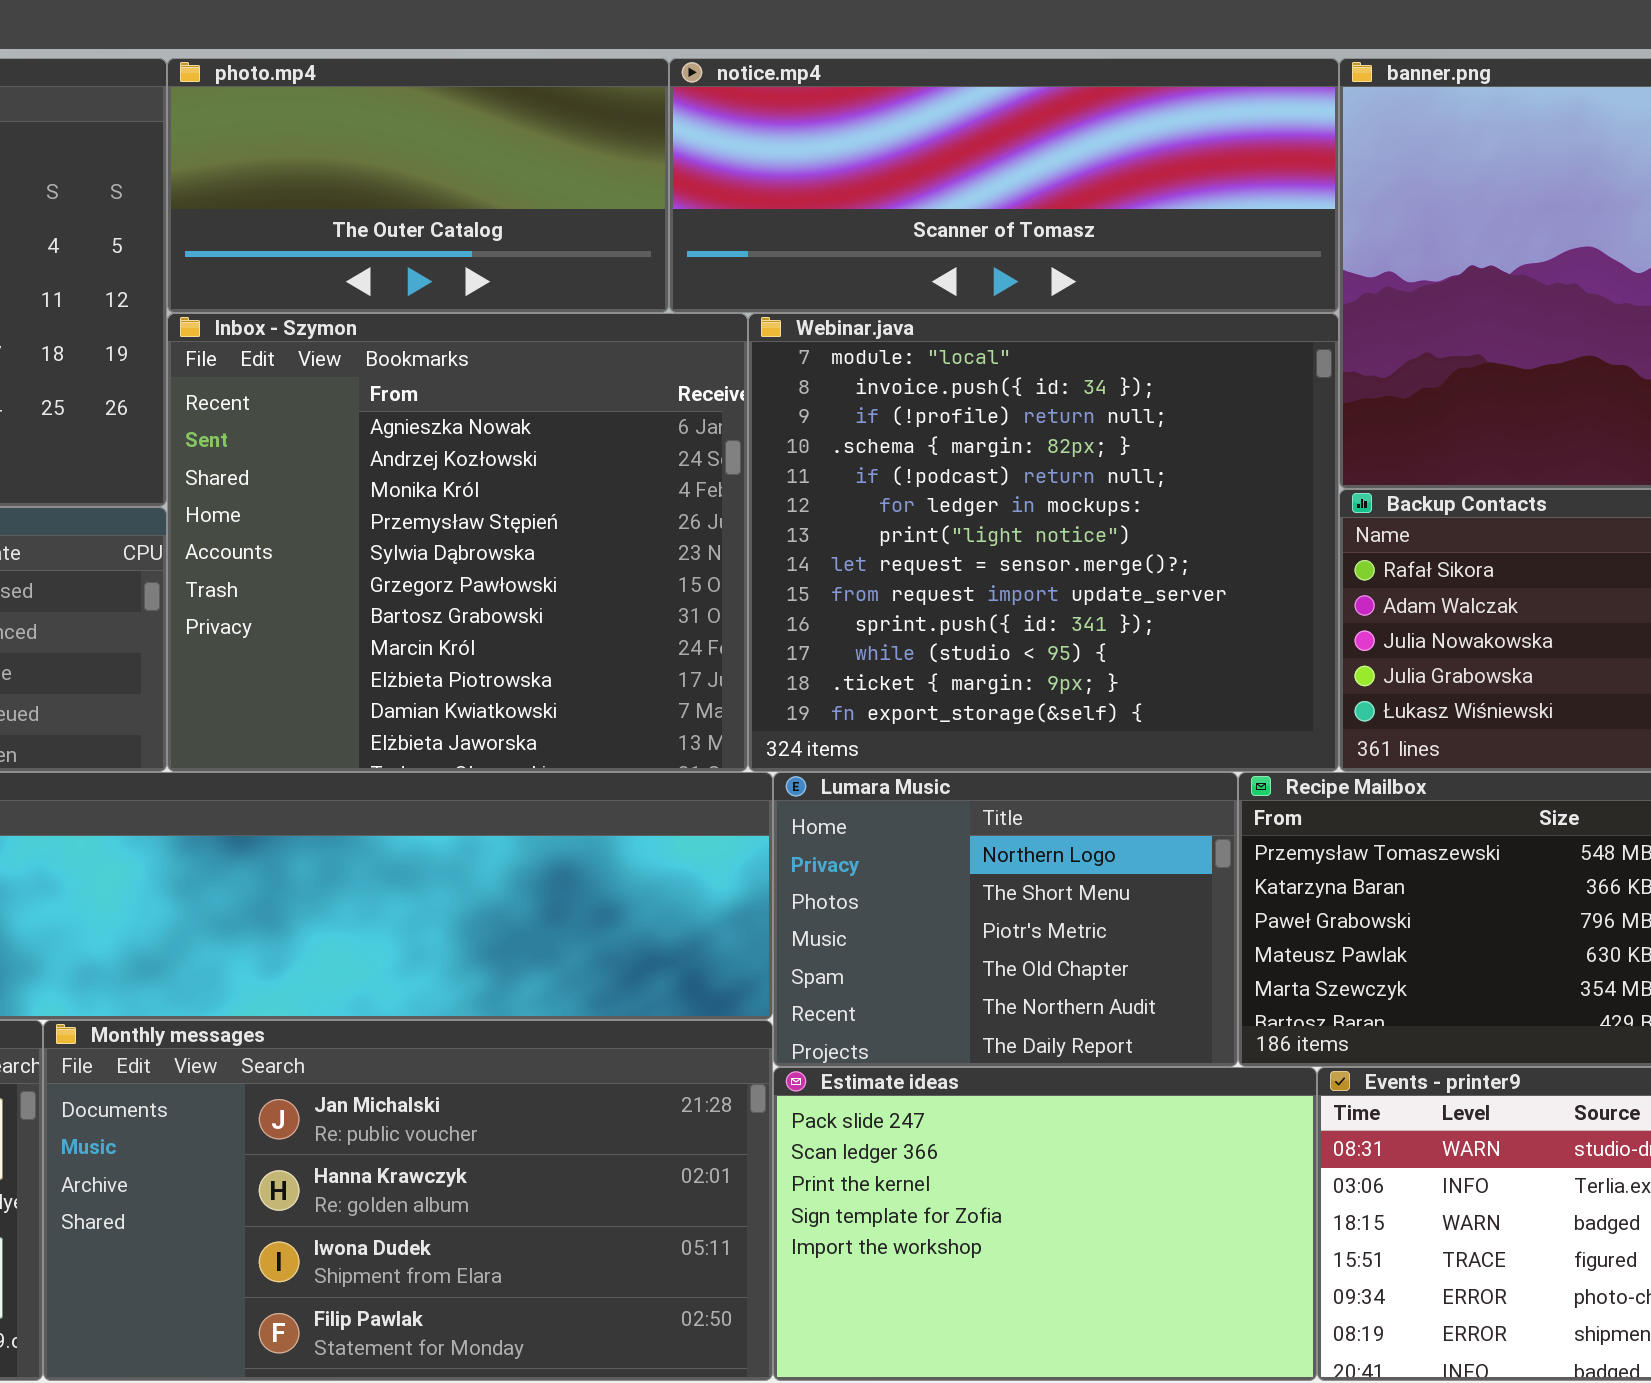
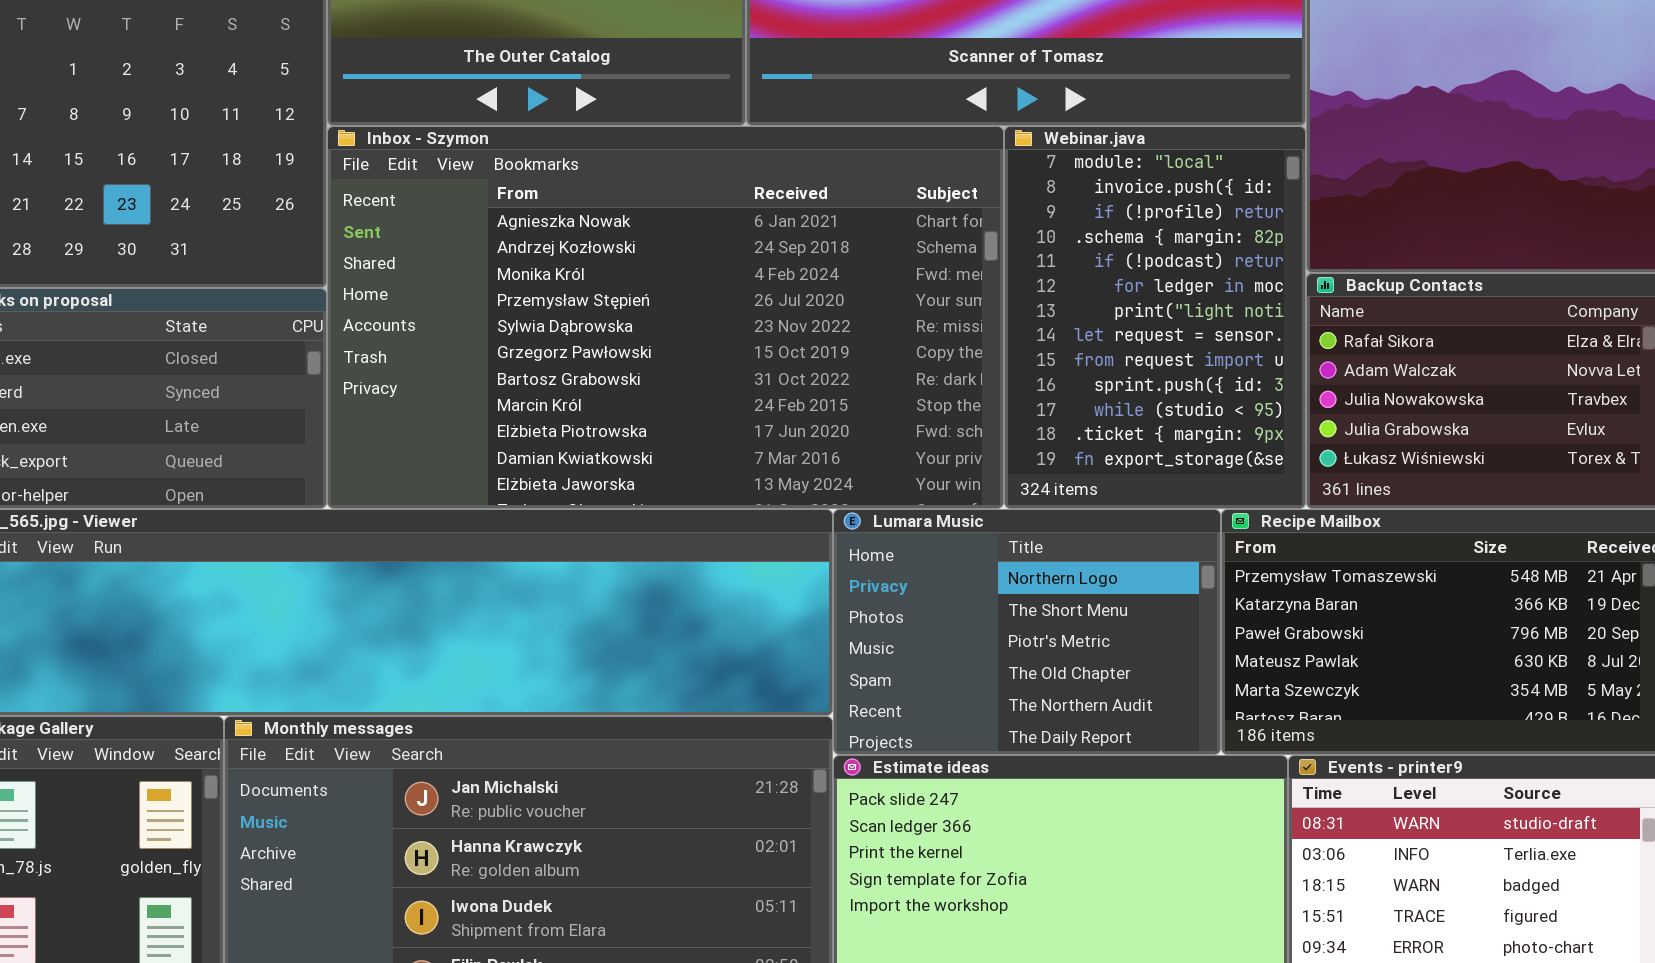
Inbox - Szymon: [167,313,748,772] -> [327,126,1004,509], resized
Webinar.java: [748,313,1339,772] -> [1004,126,1306,509], resized

